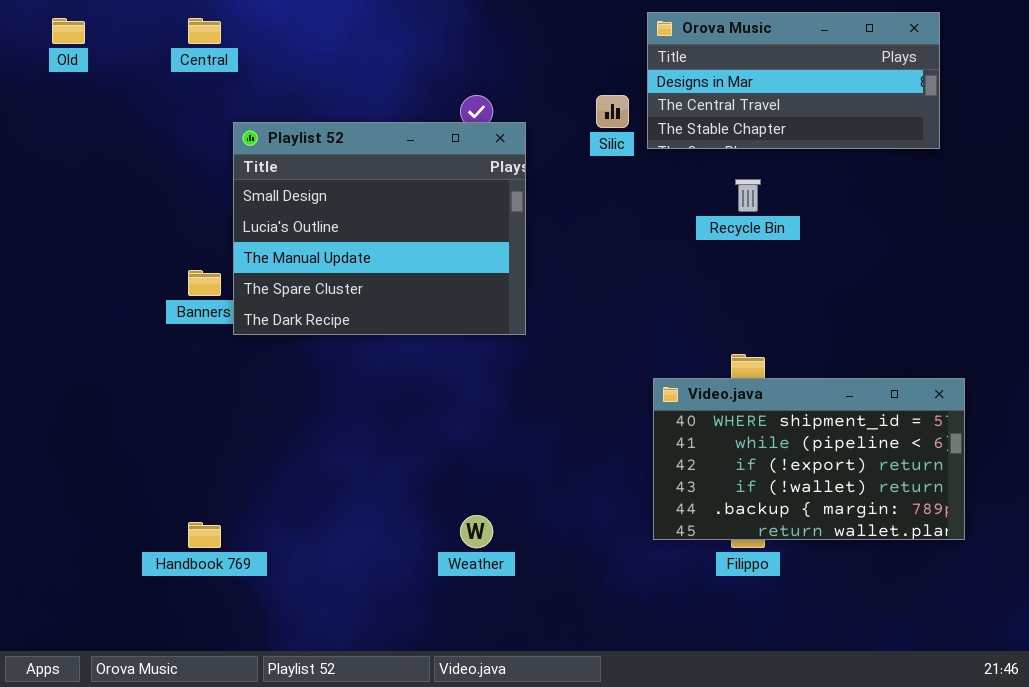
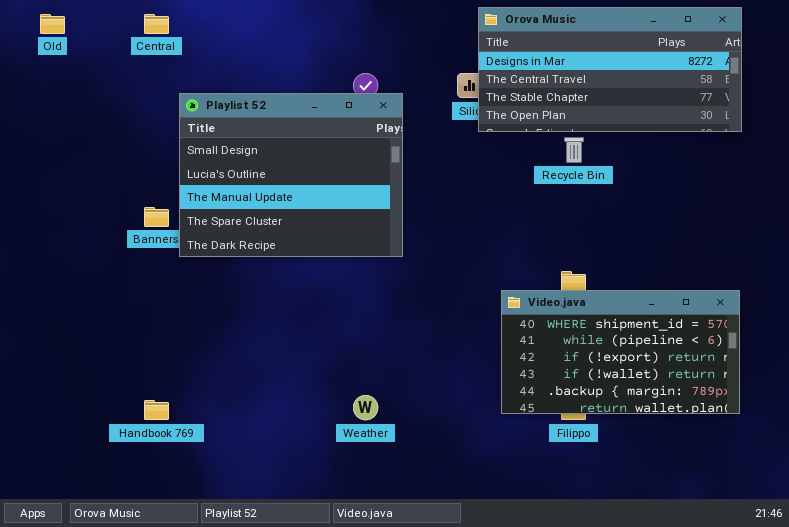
Orova Music: [647,12,940,149] -> [478,7,742,132], moved, resized

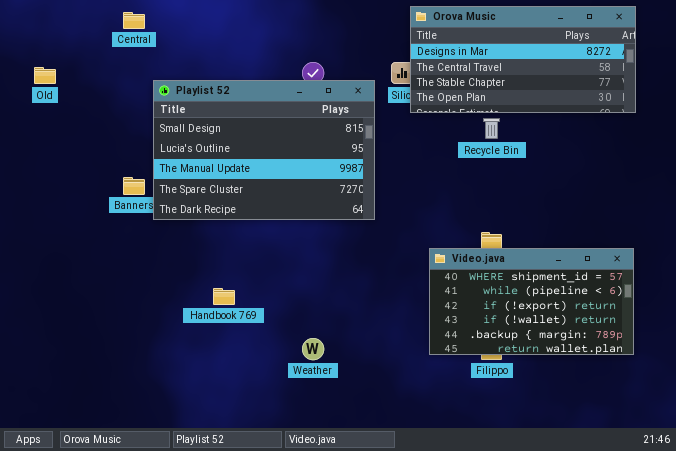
Old: [40,14,65,34] -> [34,67,56,84], moved
Playlist 52: [179,93,403,257] -> [153,80,375,220], resized
Handbook 769: [144,400,169,420] -> [213,288,235,305], moved

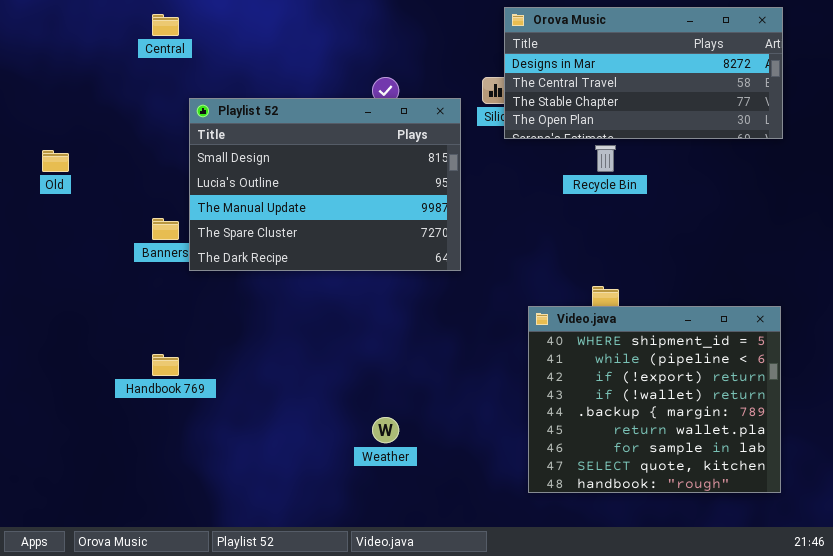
Old: [34,67,56,84] -> [42,150,69,172], moved
Video.java: [429,248,634,355] -> [528,306,781,493], resized
Handbook 769: [213,288,235,305] -> [152,354,179,376], moved

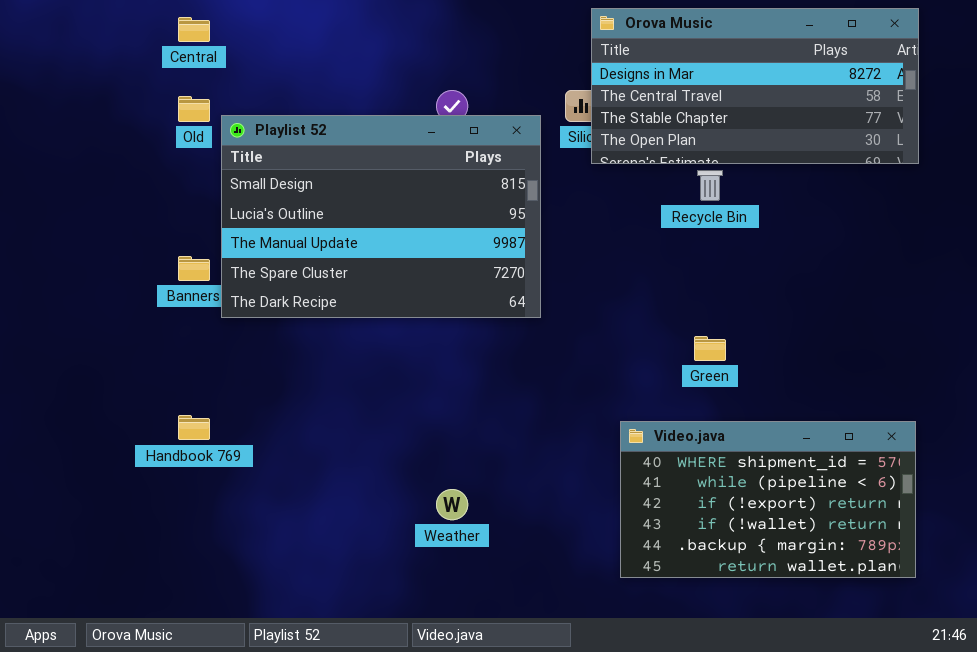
Old: [42,150,69,172] -> [178,96,210,122], moved
Video.java: [528,306,781,493] -> [620,421,916,578], resized

